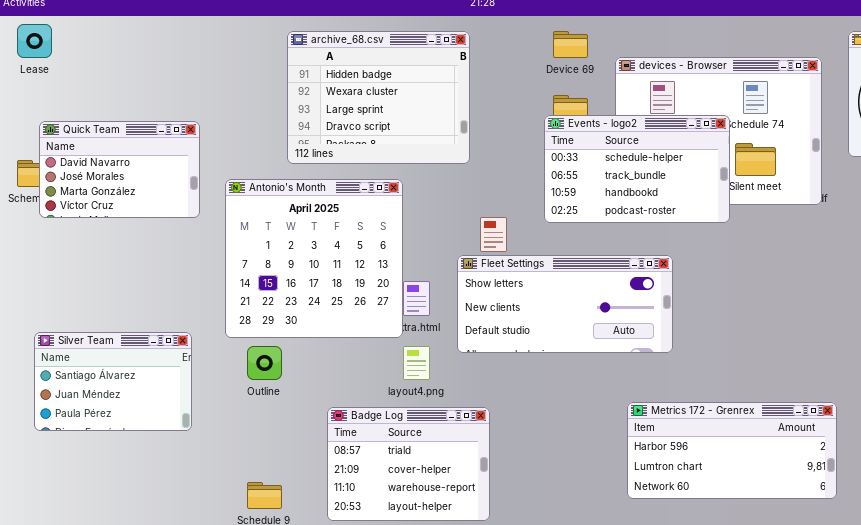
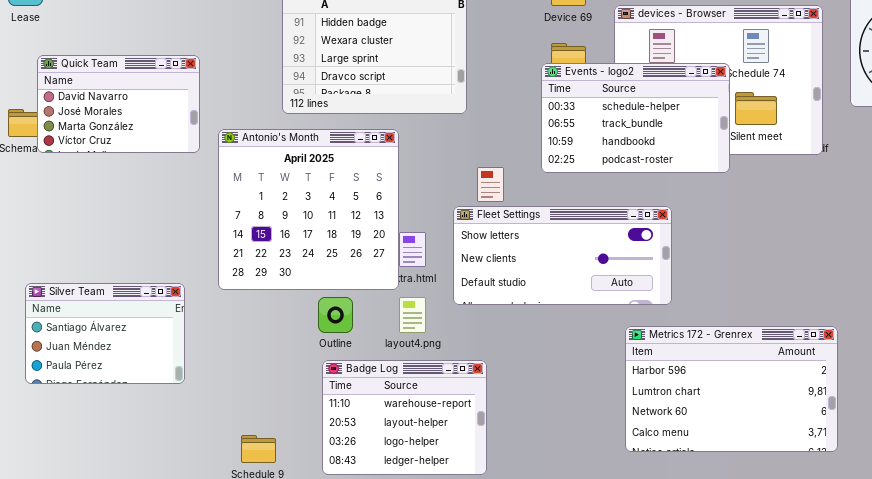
Quick Team: [39,121,200,218] -> [37,55,200,153], moved
Outline: [247,346,282,380] -> [318,297,353,333], moved
Metrics 172 - Grenrex: [627,402,837,499] -> [625,326,838,452], resized
Badge Log: [327,407,490,521] -> [322,360,487,475], scrolled down 2 rows

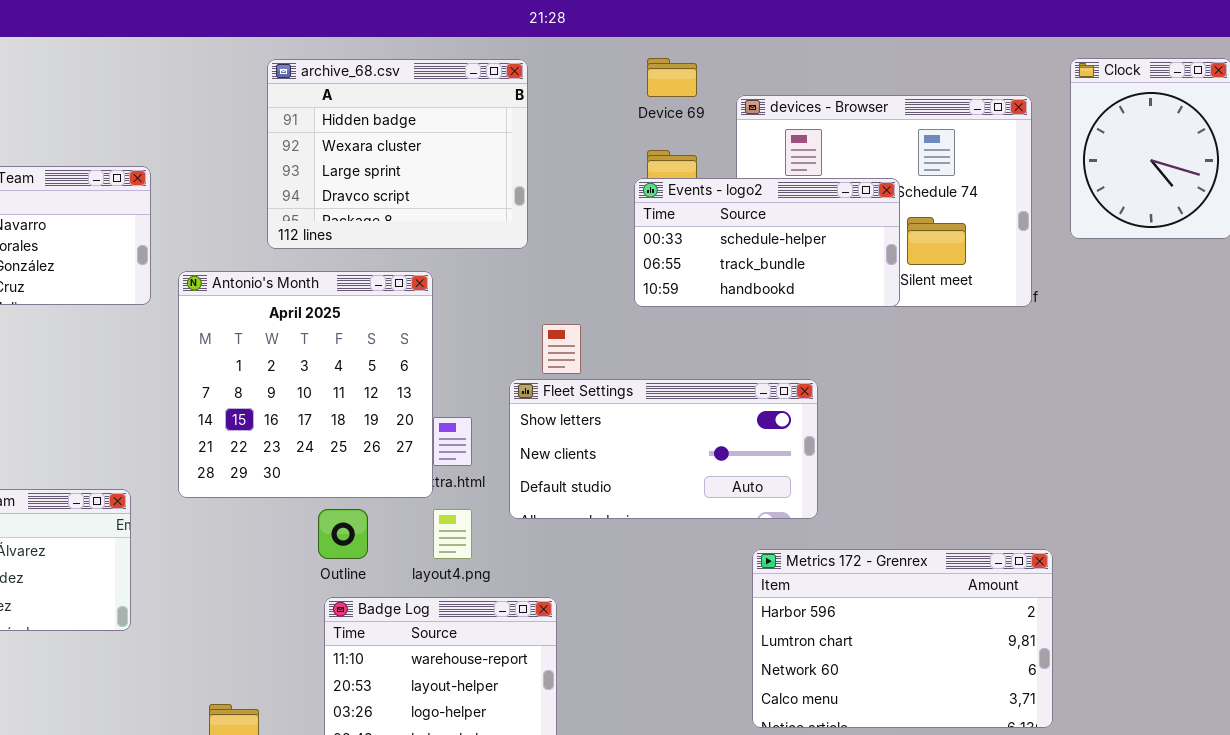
Events - logo2: [541,63,730,173] -> [634,178,900,307], resized

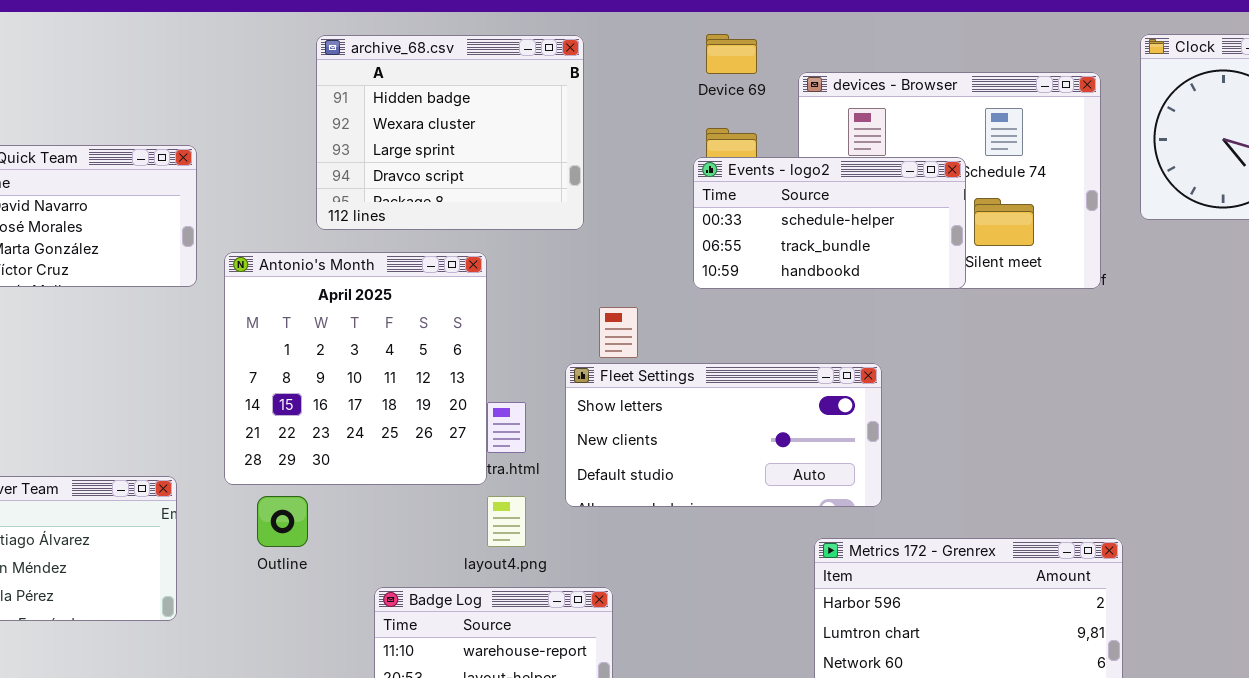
Outline: [318,509,368,559] -> [257,496,308,547], moved

